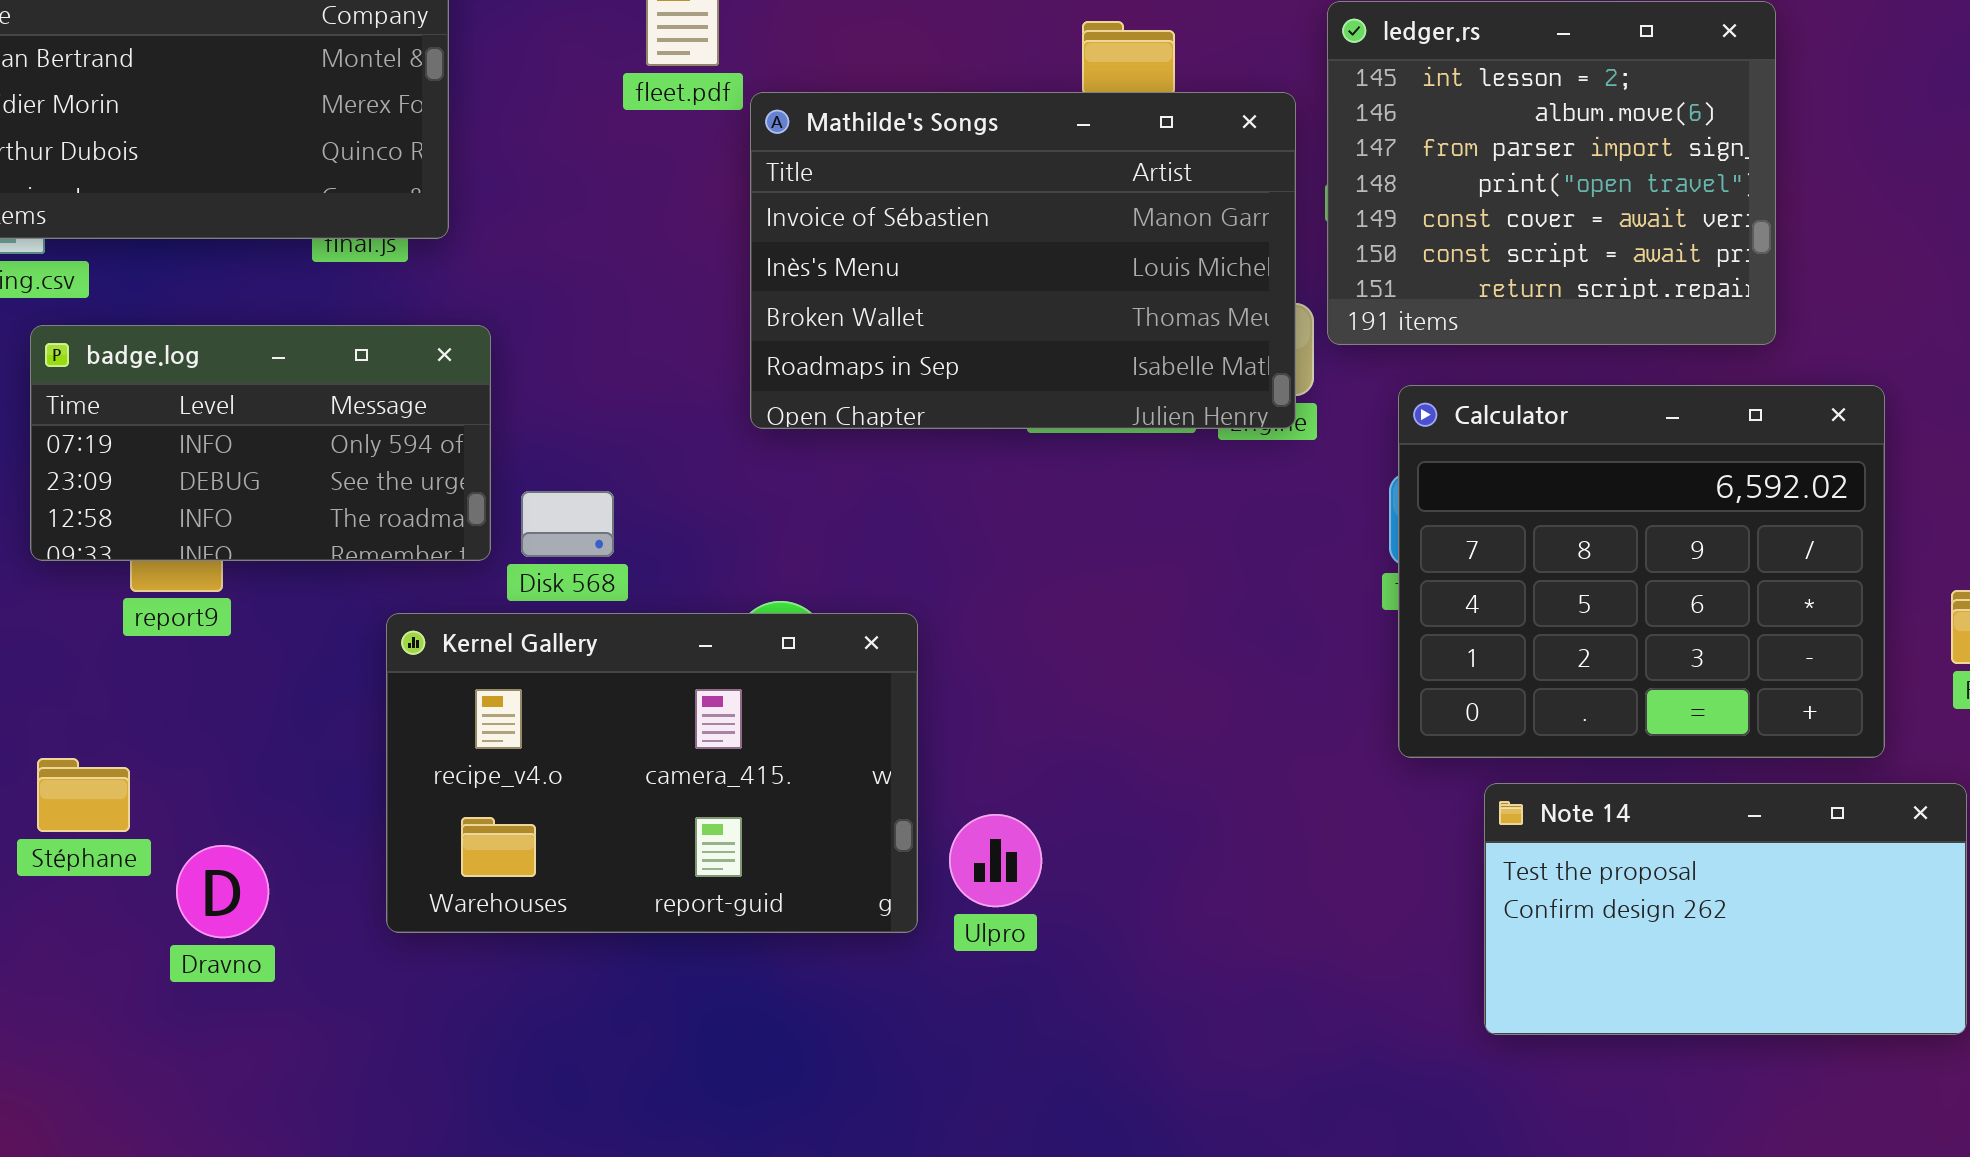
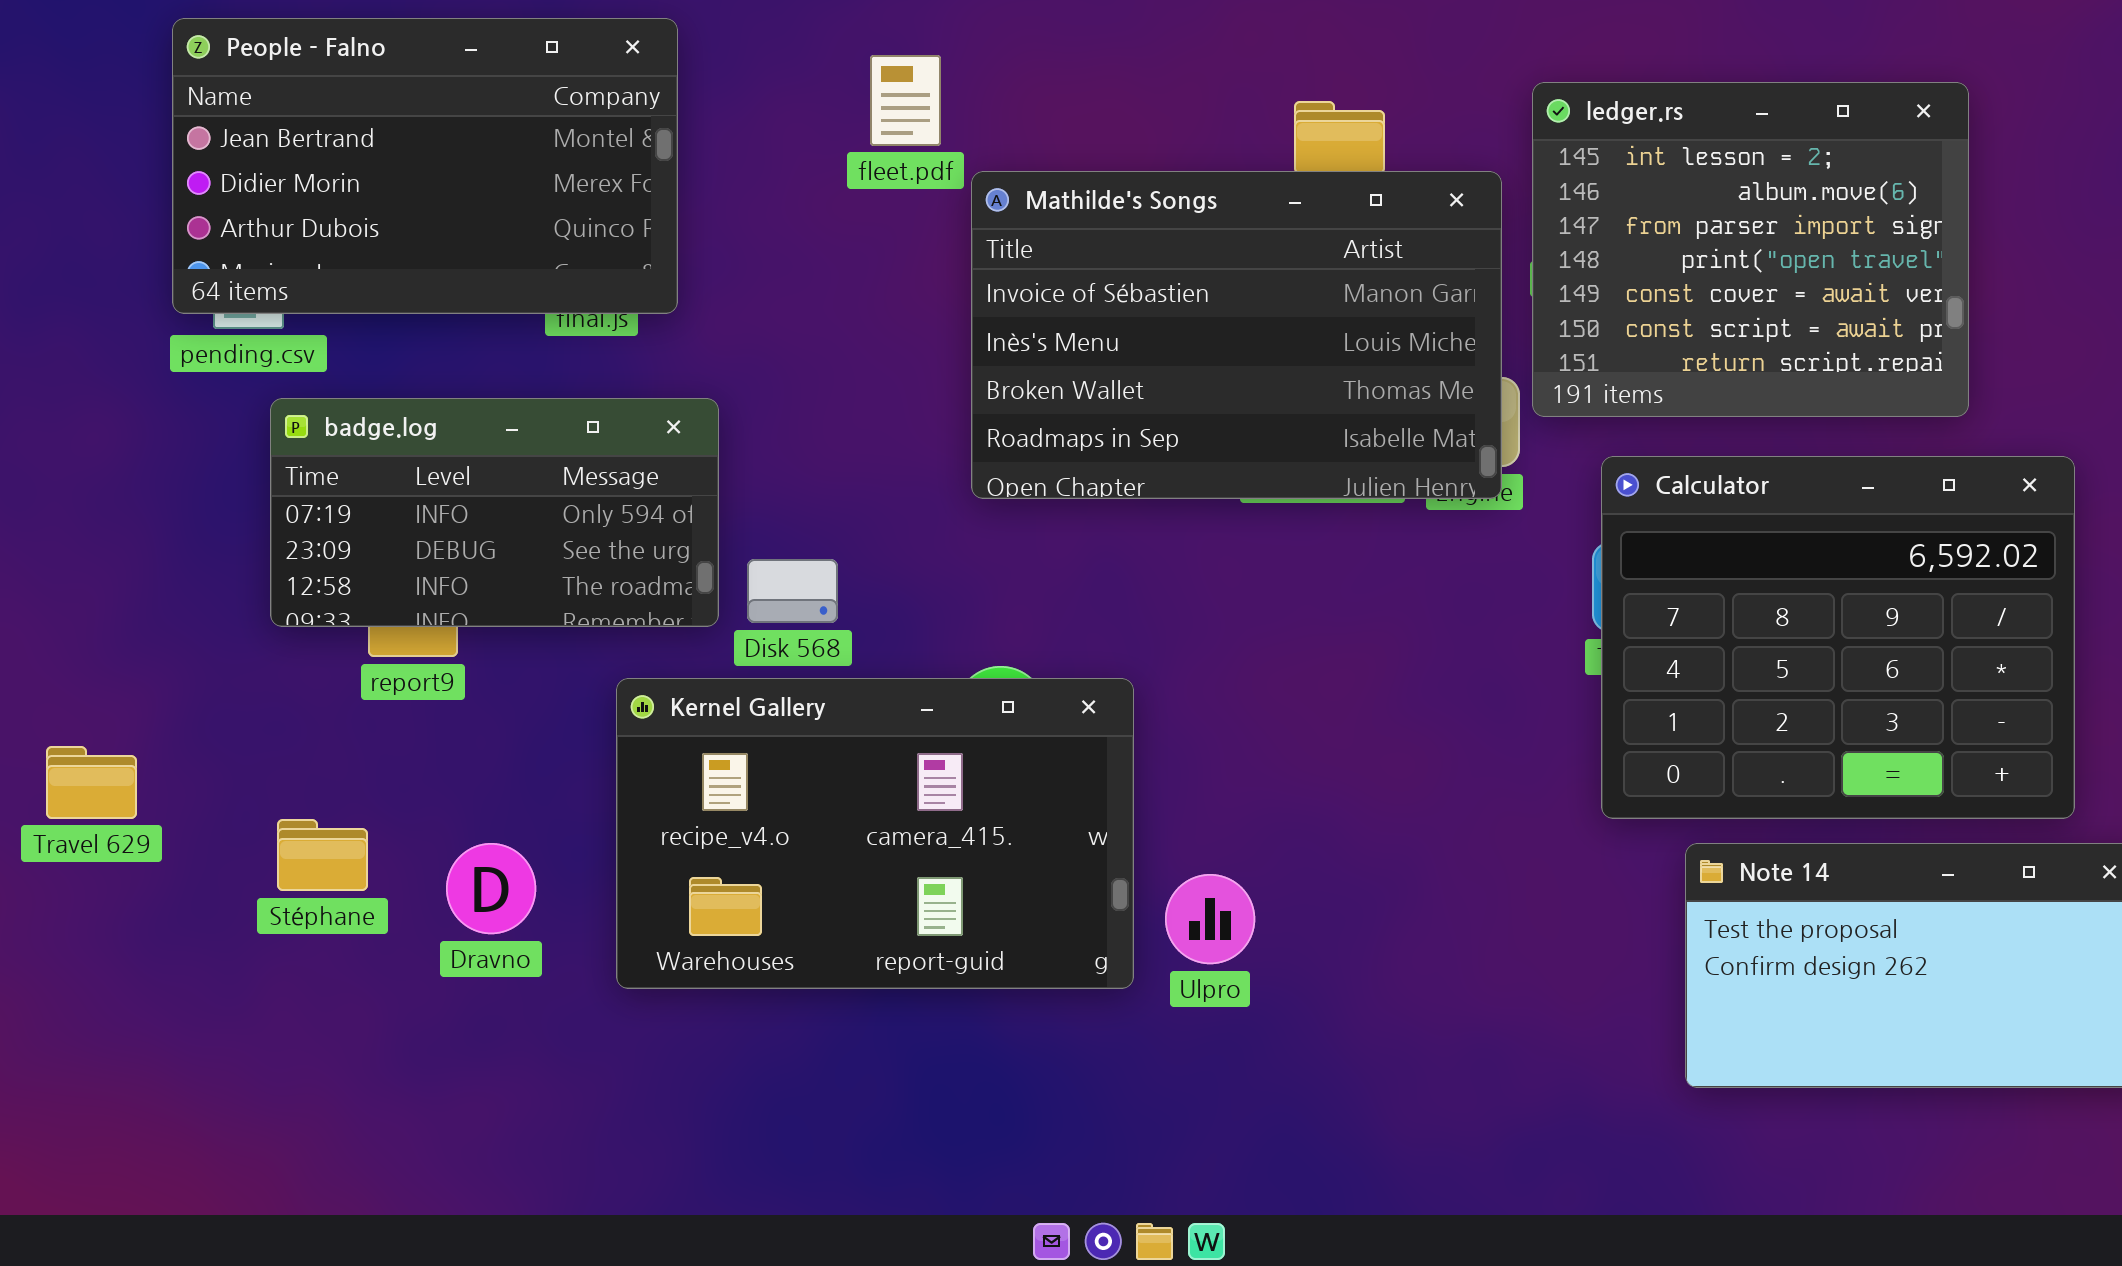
Dravno: [176,845,269,938] -> [446,843,536,934], moved

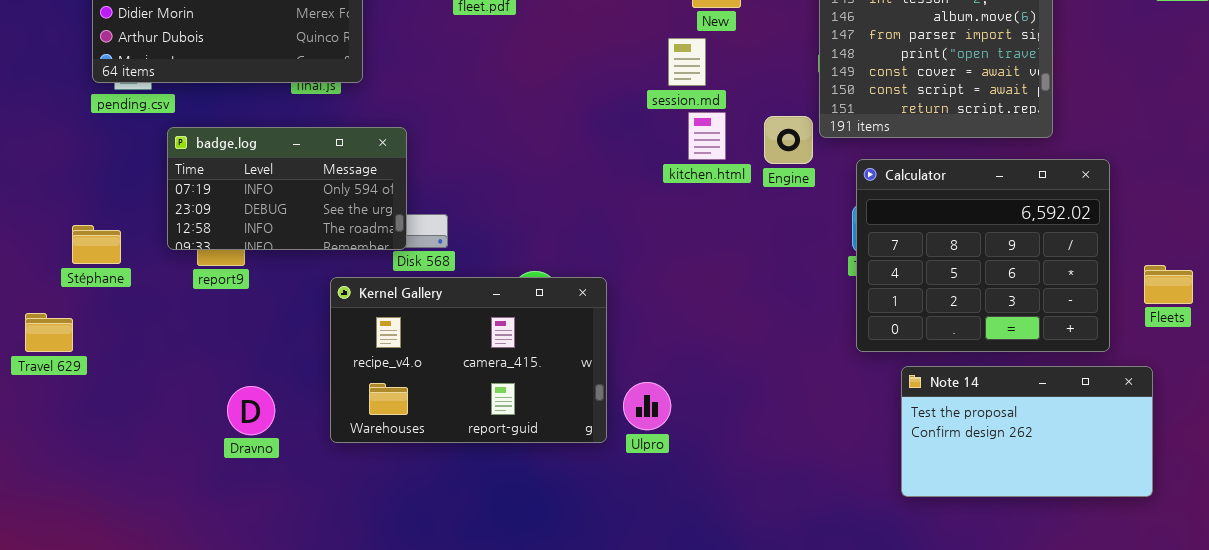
Mathilde's Songs: [971,171,1502,499] -> none, closed
badge.log: [270,398,719,627] -> [167,127,407,250], moved
Stéphane: [277,819,368,891] -> [72,225,121,264], moved
Dravno: [446,843,536,934] -> [227,386,275,435], moved

